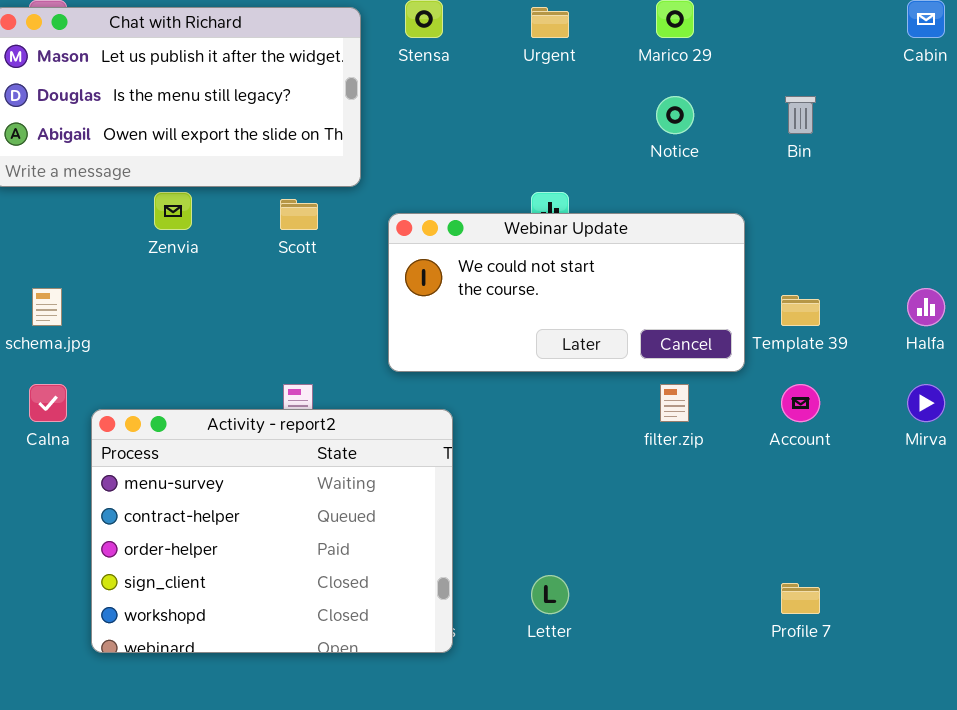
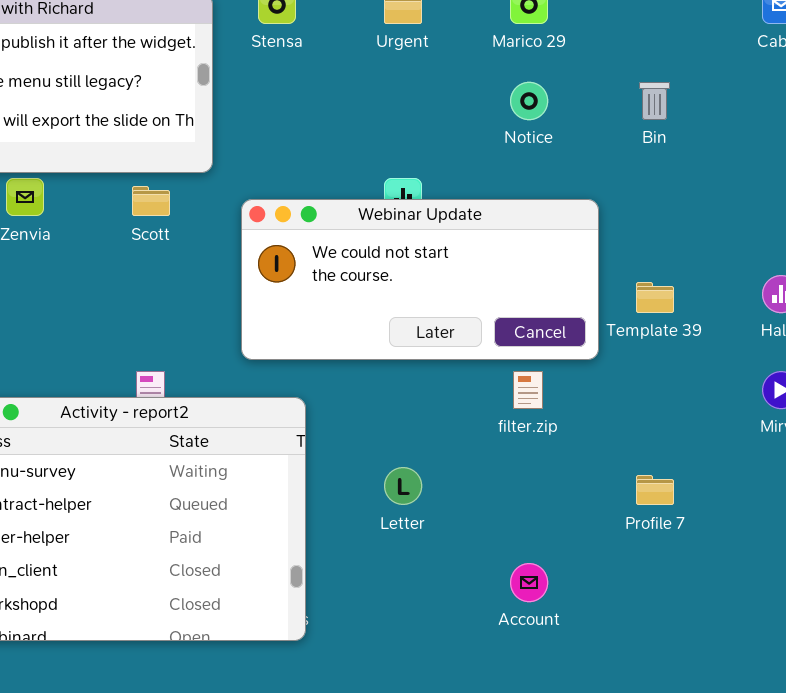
Account: [781,384,820,422] -> [510,563,548,602], moved
Letter: [531,575,569,614] -> [384,467,422,505], moved
Profile 7: [781,583,820,614] -> [636,475,674,505], moved

